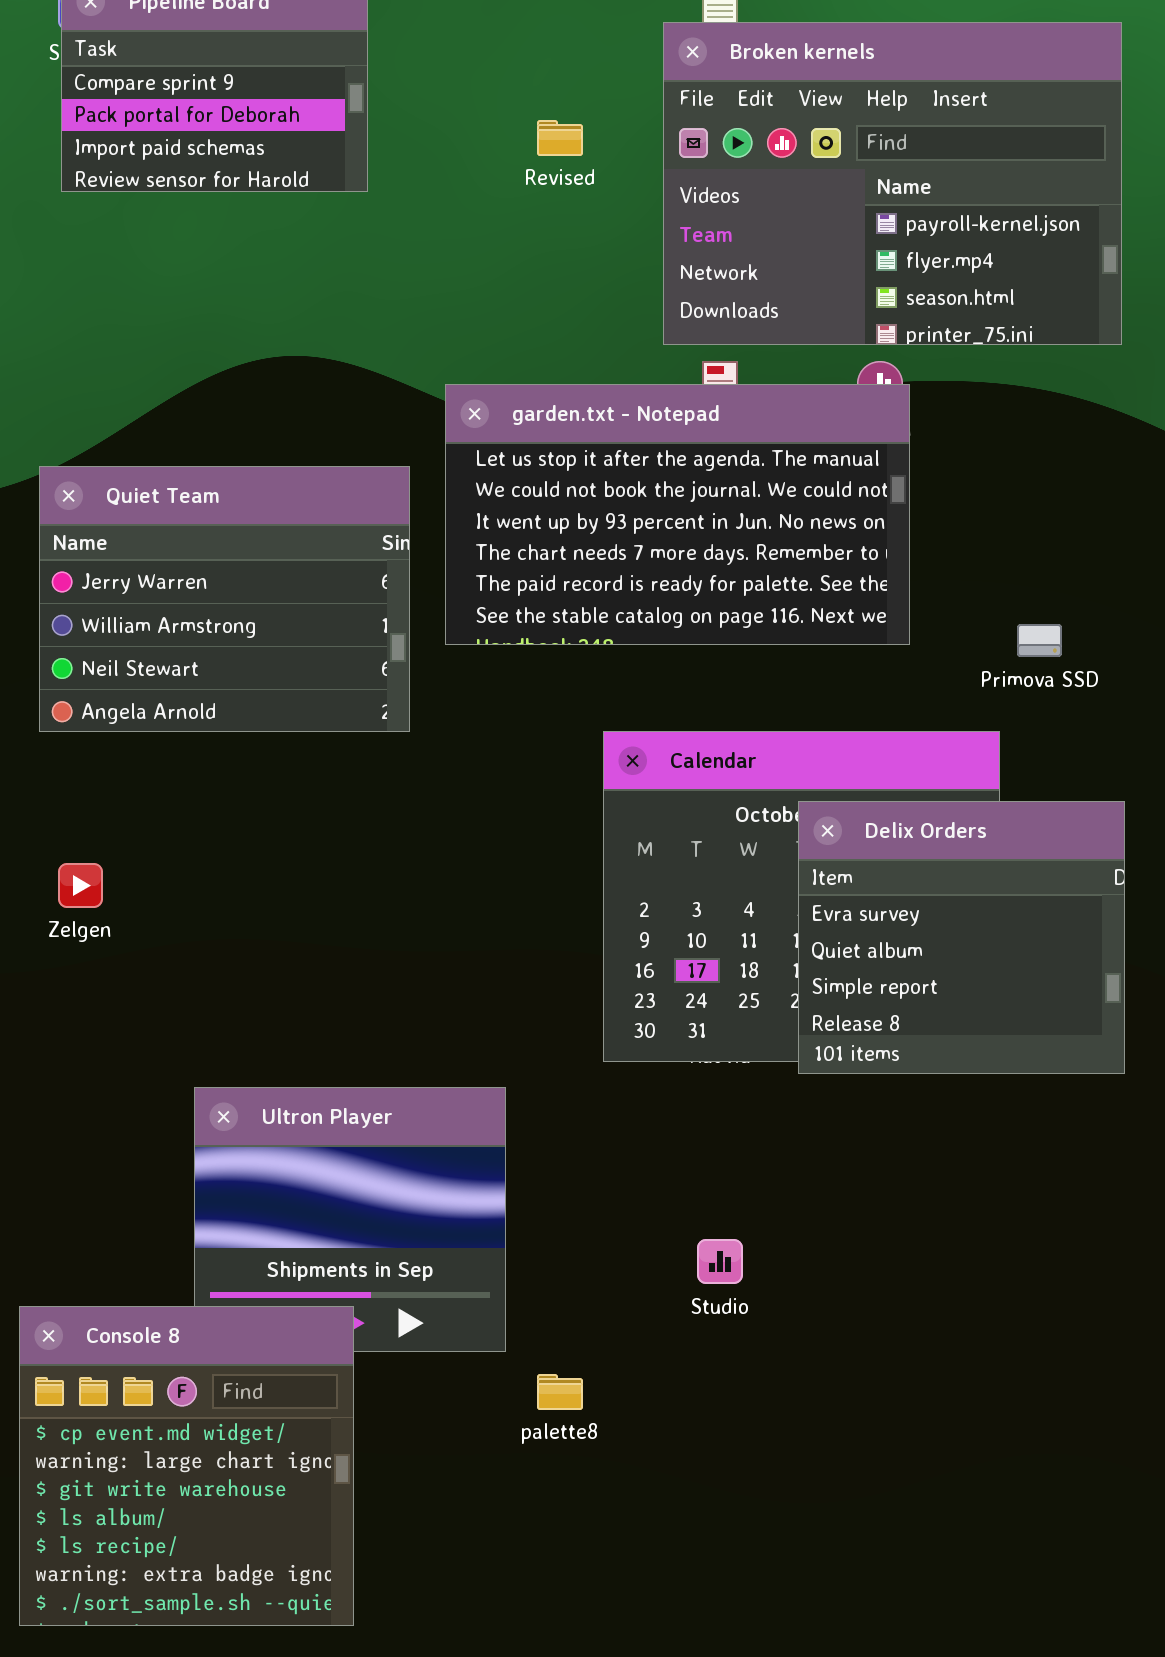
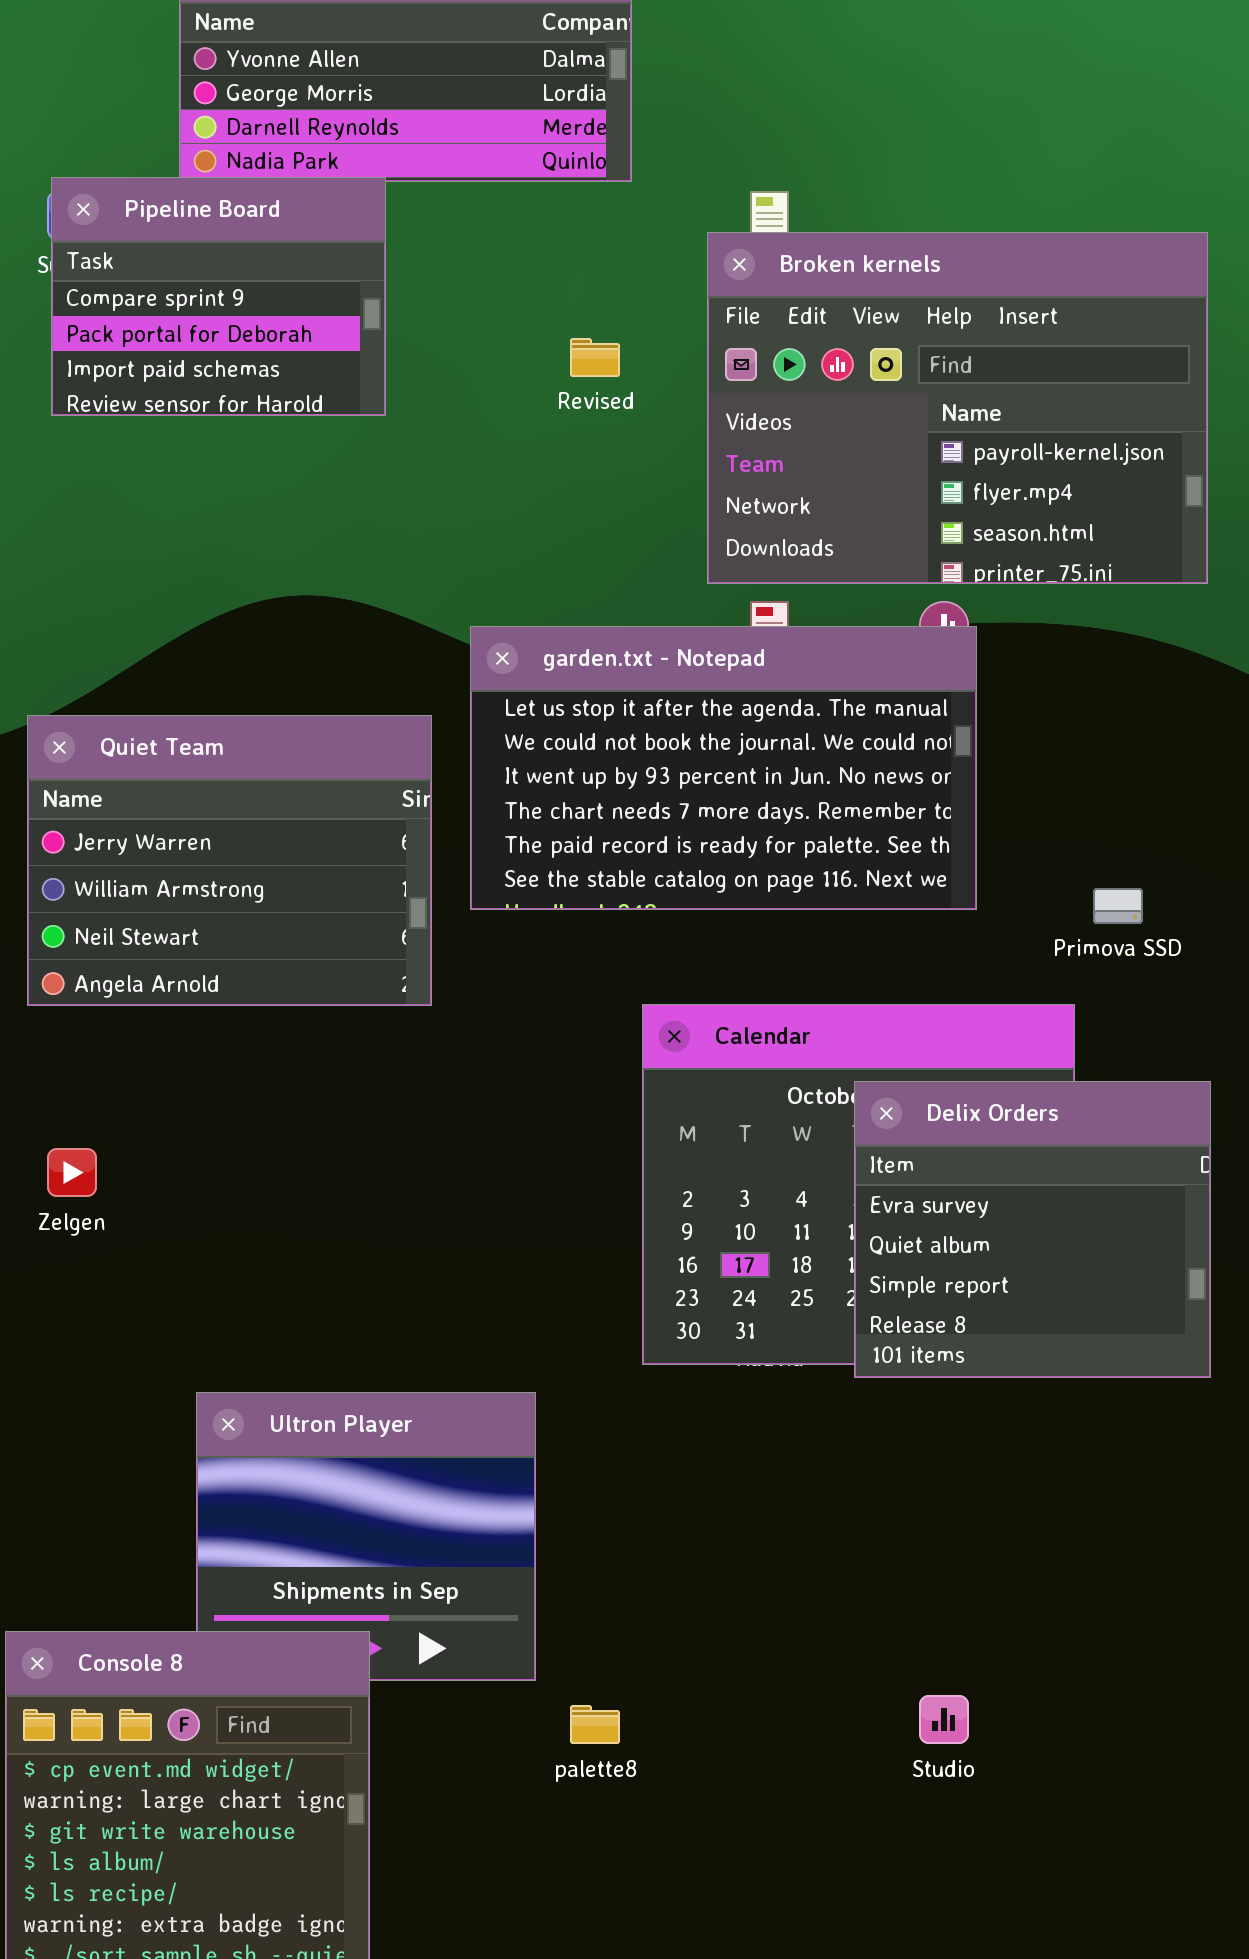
Studio: [697,1239,743,1284] -> [919,1695,969,1744], moved

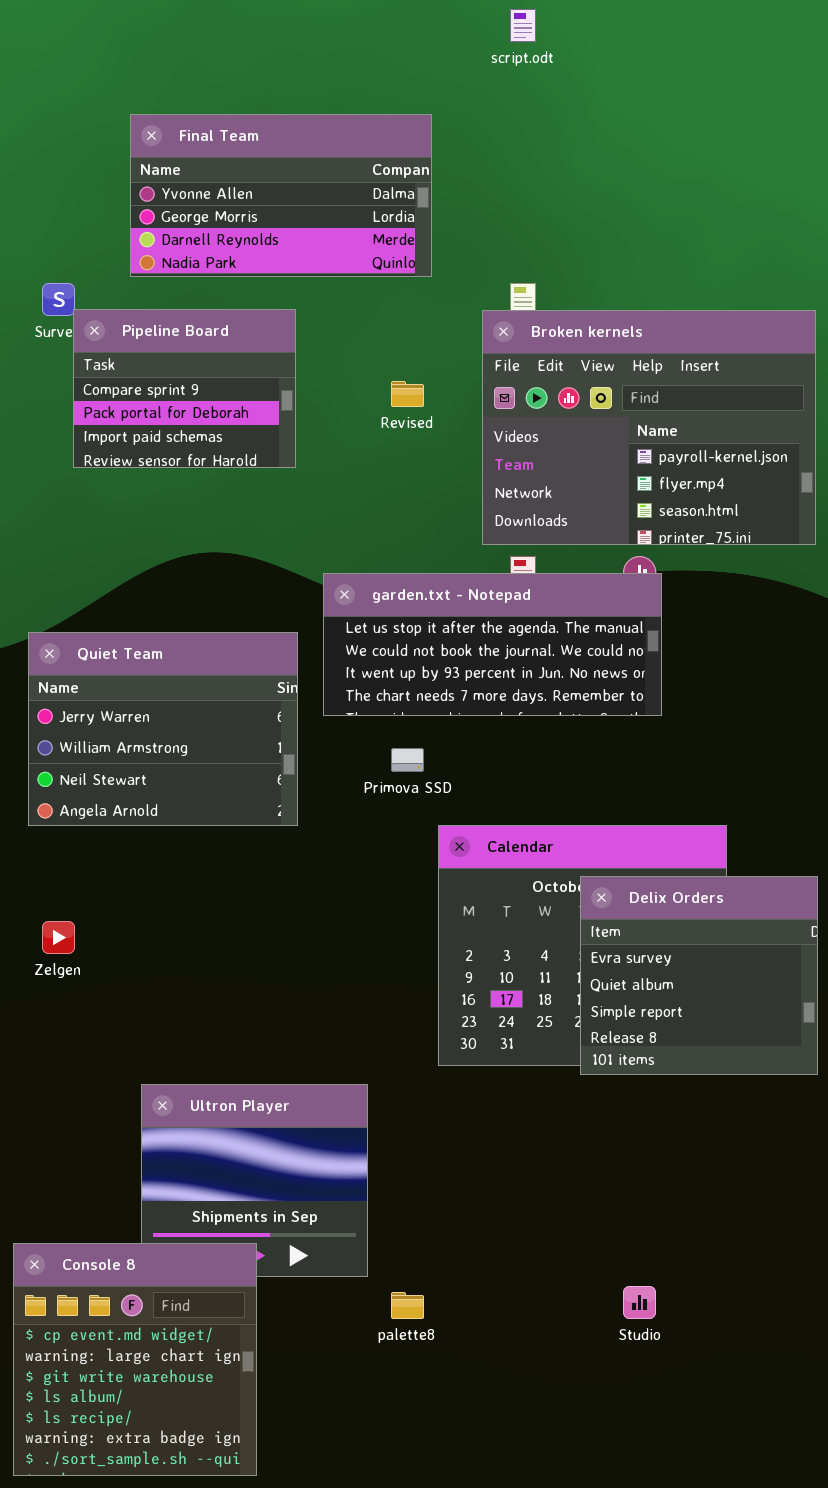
Pipeline Board: [51,177,386,416] -> [73,309,296,468], moved
garden.txt - Notepad: [470,626,977,910] -> [323,573,662,716], resized
Primova SSD: [1093,888,1143,924] -> [391,748,424,772], moved

